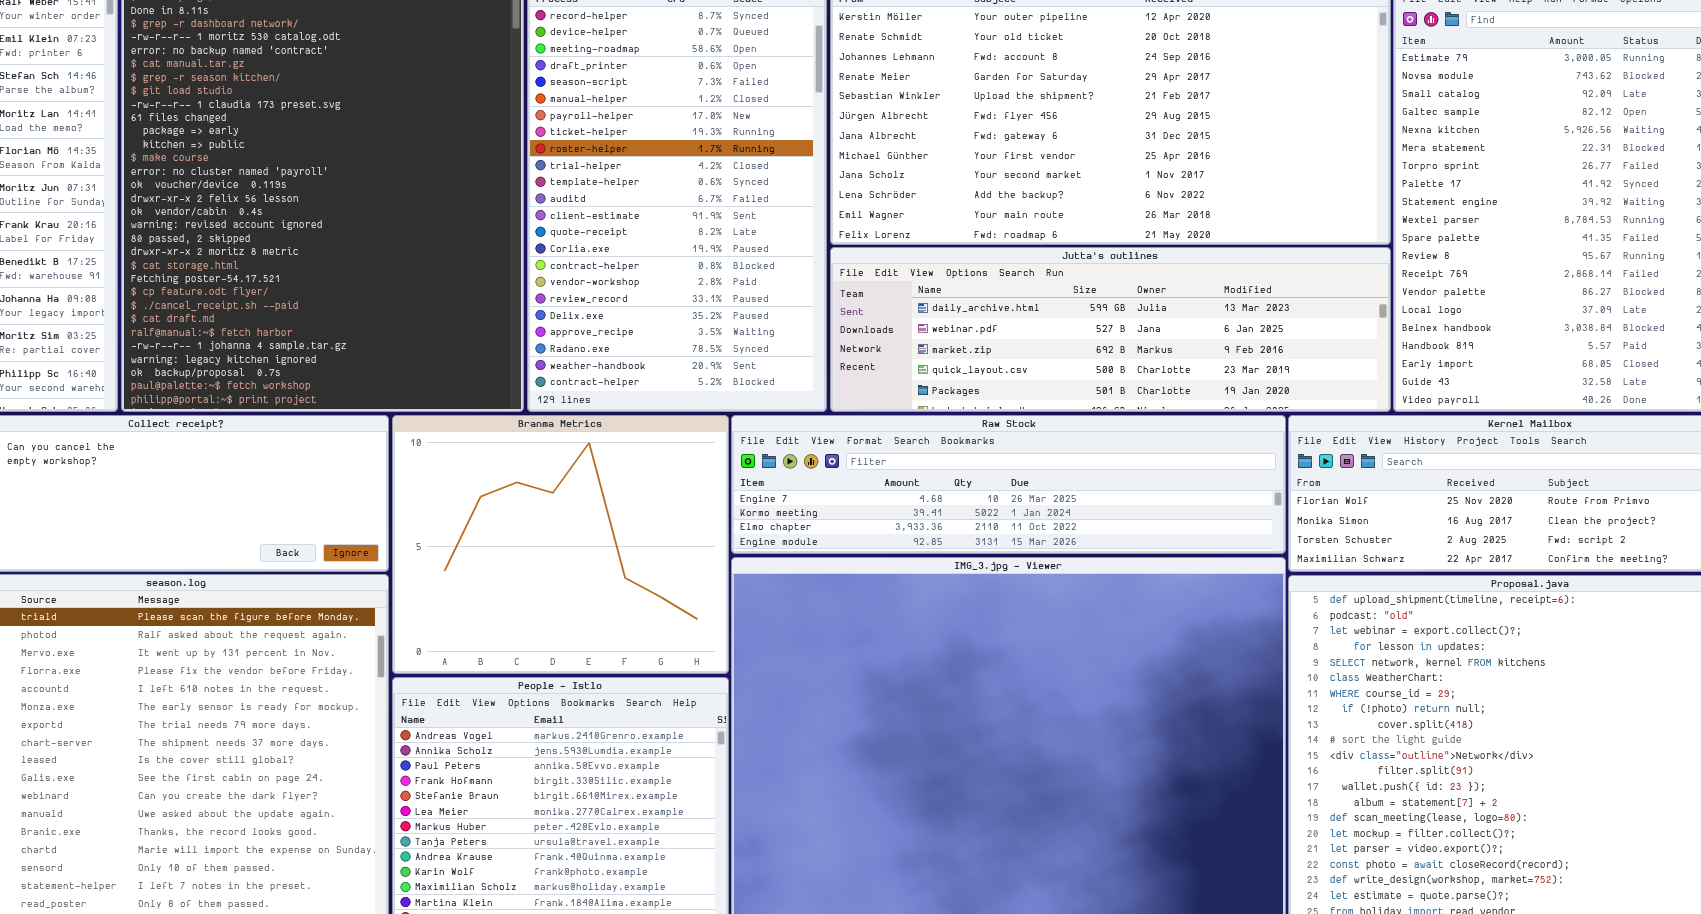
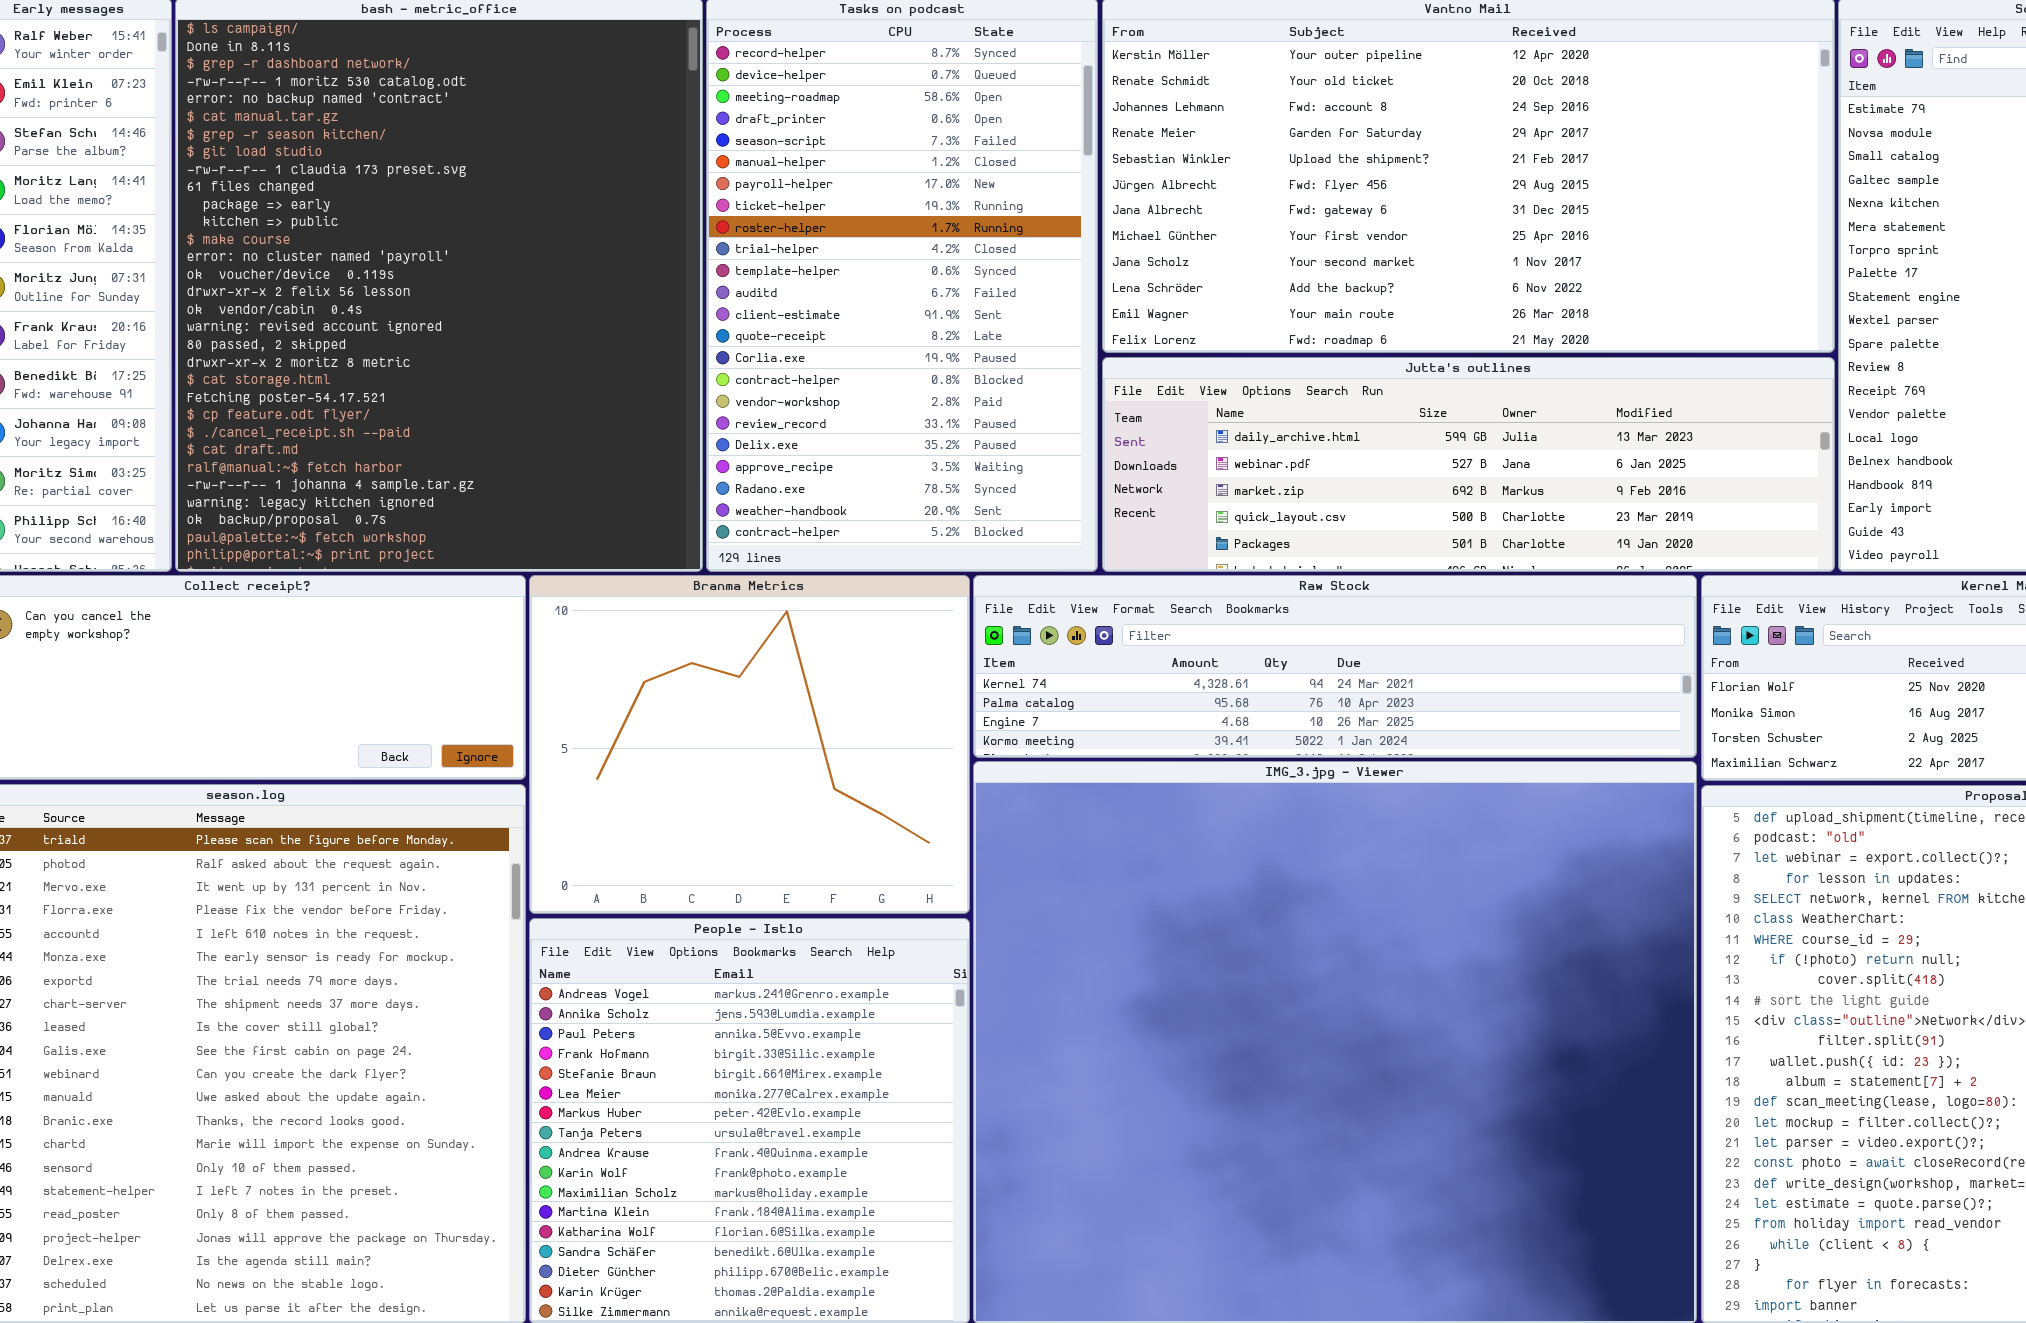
Raw Stock: [731,415,1286,554] -> [973,575,1697,758], scrolled up 2 rows

